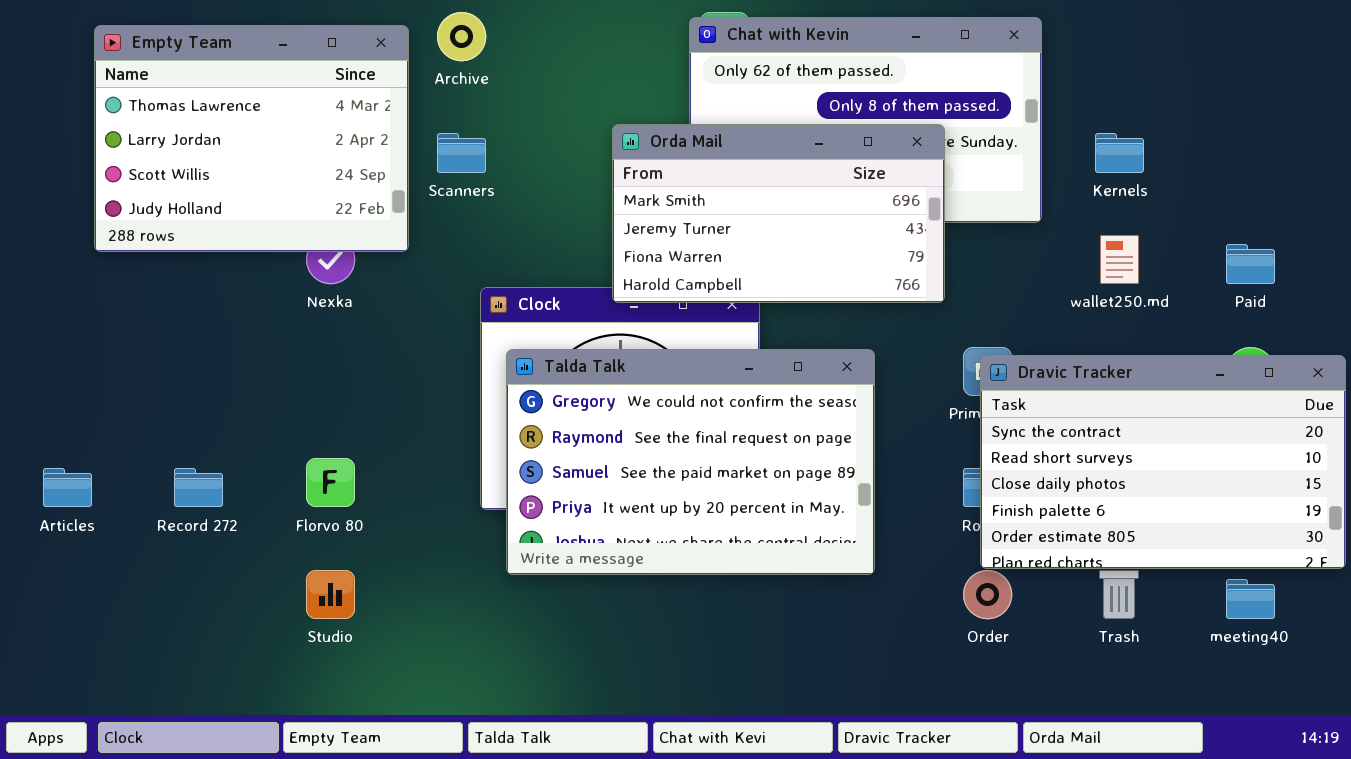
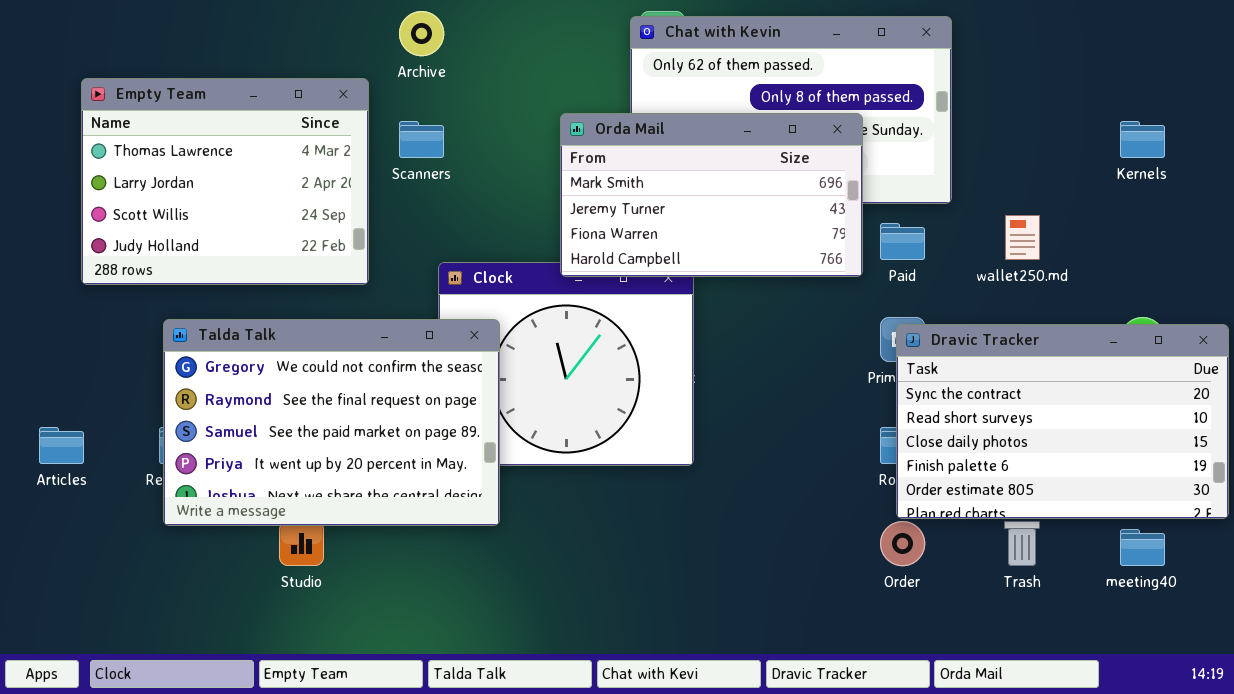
Empty Team: [94,25,409,252] -> [81,78,369,285], moved
Kernels: [1095,133,1144,173] -> [1120,121,1165,158], moved
Paid: [1226,244,1275,284] -> [880,223,925,260], moved
Talda Talk: [506,349,875,575] -> [163,319,500,526], moved

